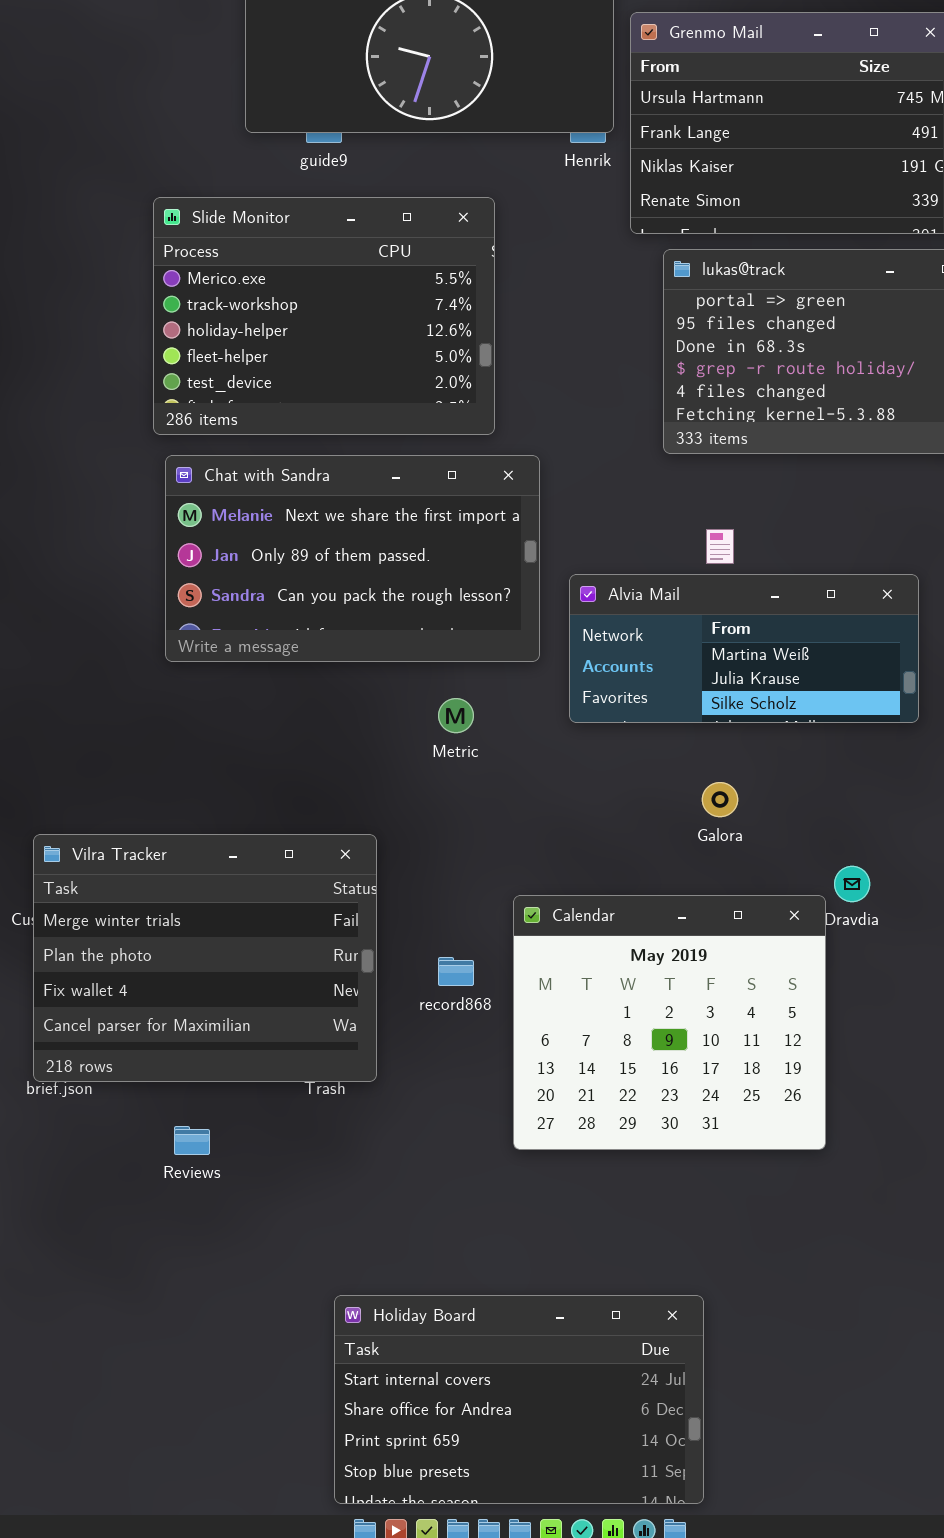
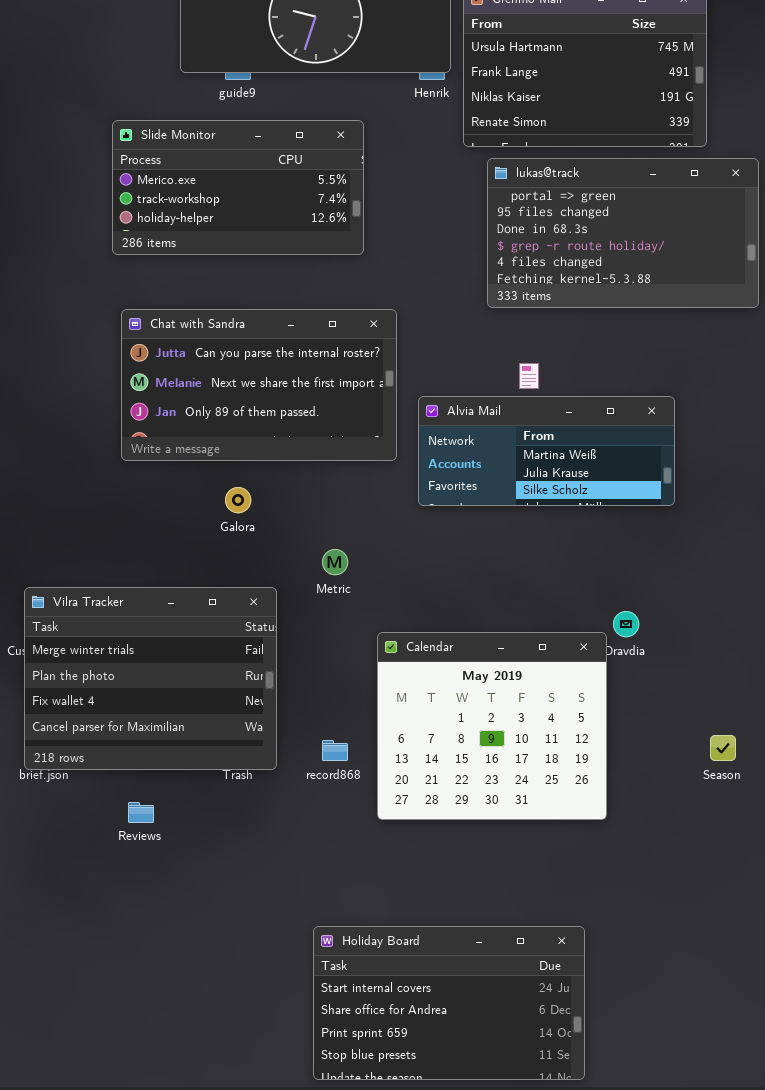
Slide Monitor: [153,197,495,435] -> [112,120,364,255], resized
Chat with Sandra: [165,455,540,662] -> [121,309,397,461], scrolled up 1 row
Metric: [438,698,474,733] -> [322,549,348,575], moved
Galora: [702,782,738,817] -> [225,487,251,513], moved
record868: [438,957,474,986] -> [322,740,348,761], moved
Holiday Board: [334,1295,704,1504] -> [313,926,585,1080], moved

